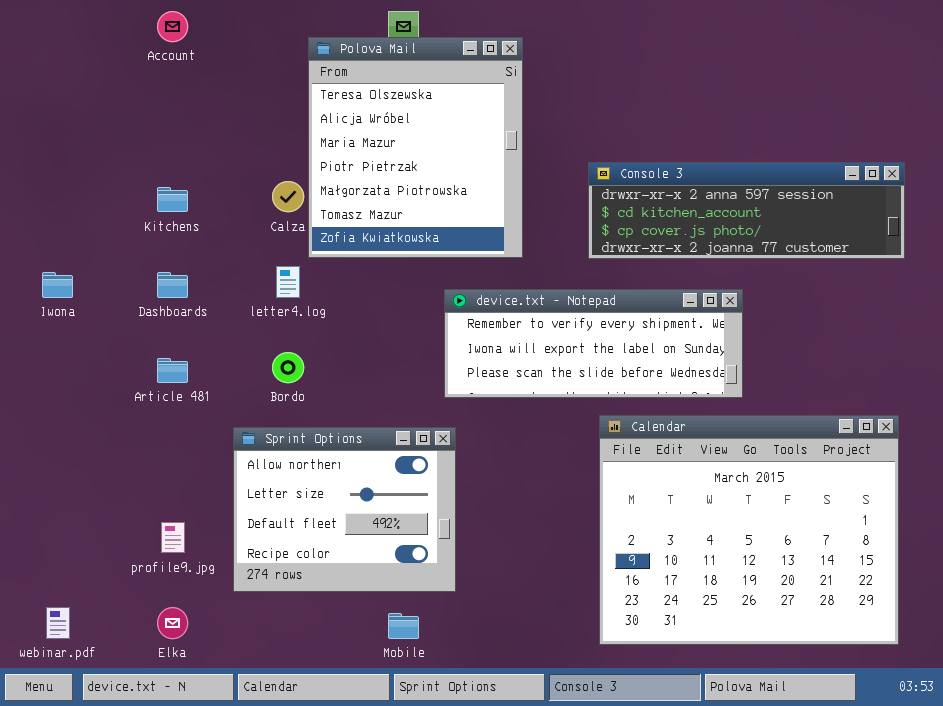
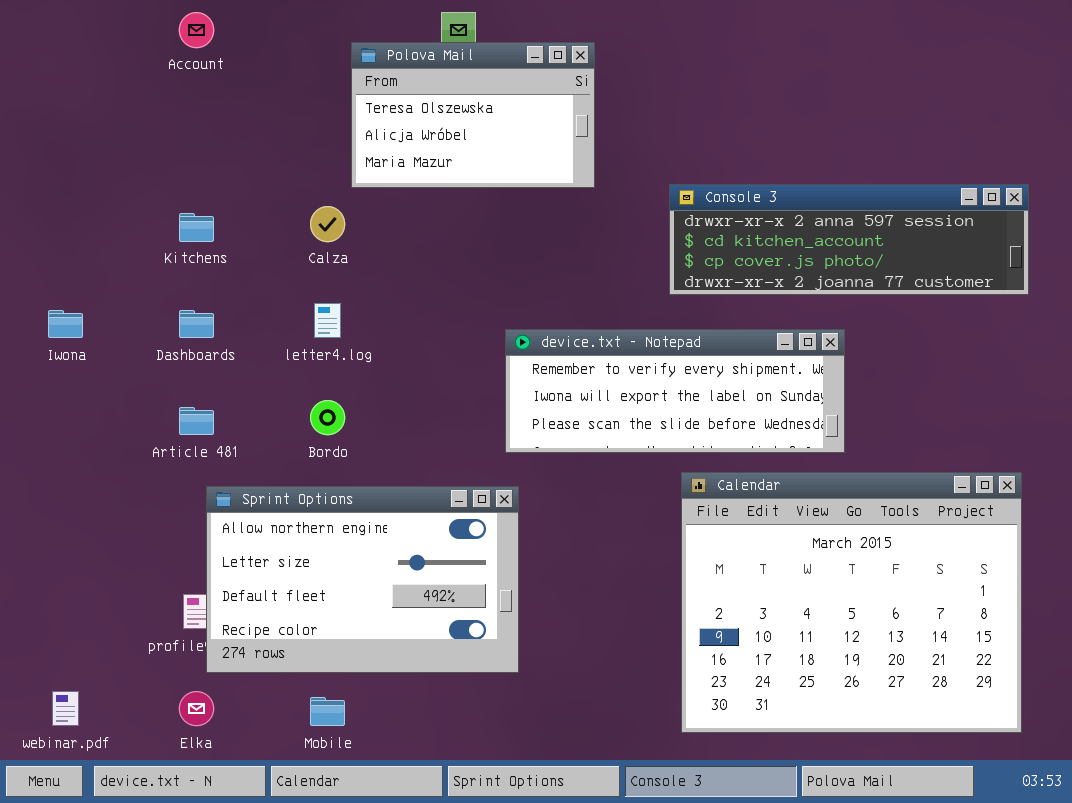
Polova Mail: [308,37,523,258] -> [351,42,595,188], resized
Sprint Options: [233,427,456,592] -> [206,486,519,673], resized
Mobile: [388,613,419,639] -> [310,697,345,726], moved

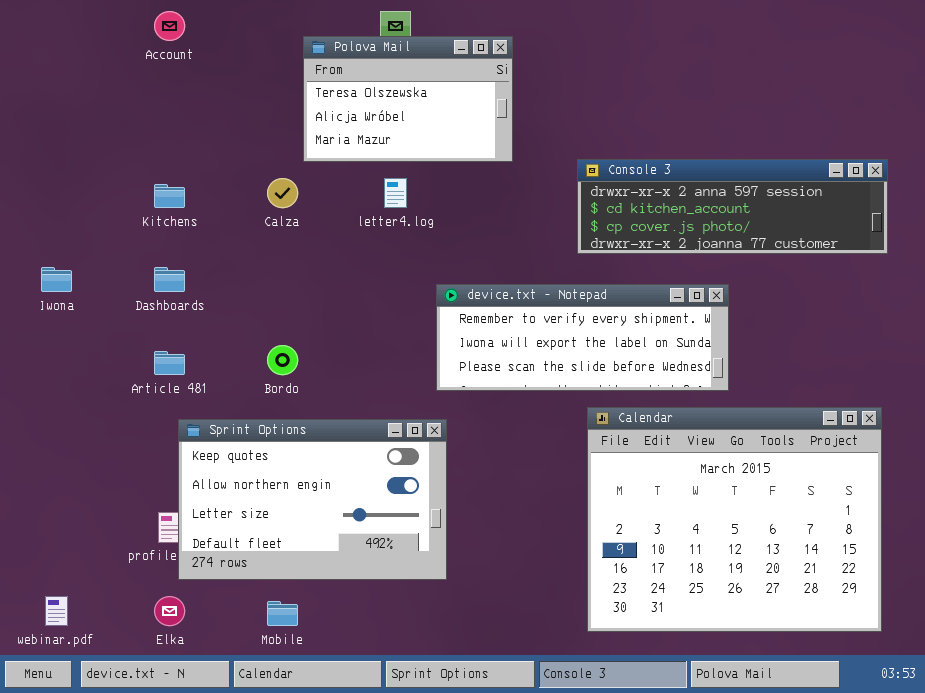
letter4.log: [314,303,341,338] -> [384,178,407,208], moved
Sprint Options: [206,486,519,673] -> [178,419,447,580], scrolled up 1 row

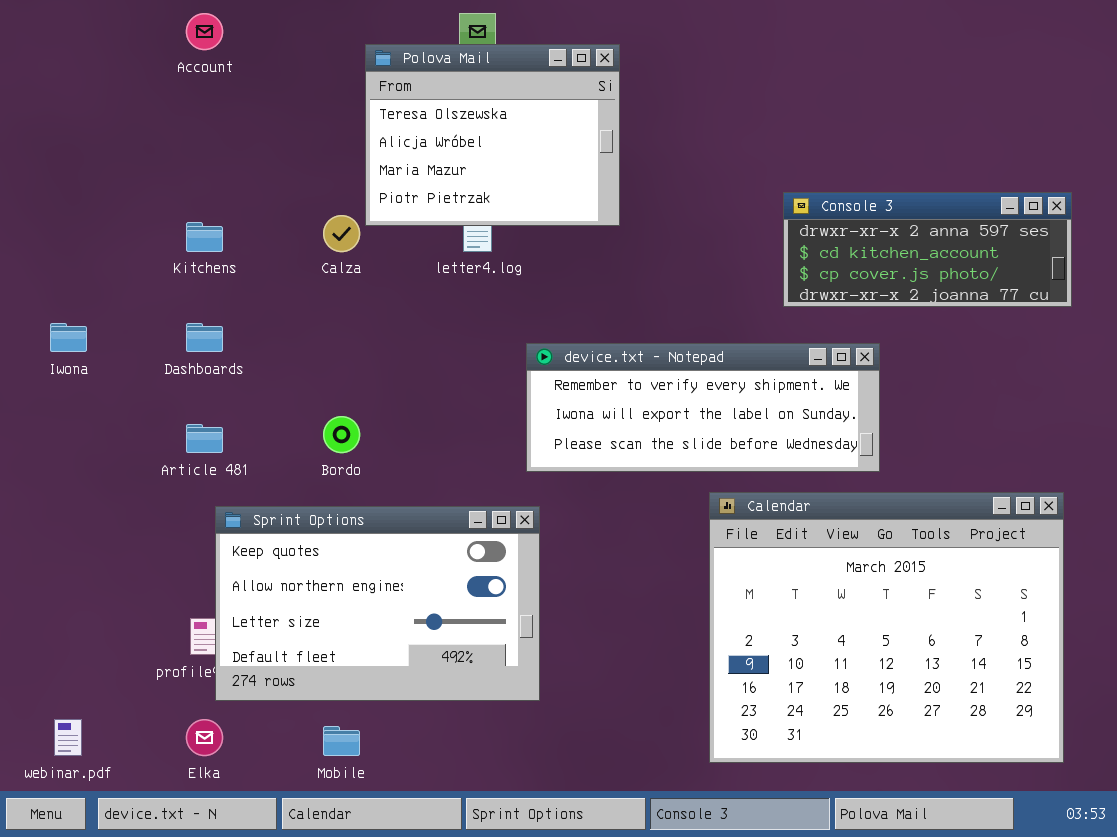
Polova Mail: [303,36,513,162] -> [365,44,620,226], resized
Console 3: [577,159,888,254] -> [783,192,1072,307], resized

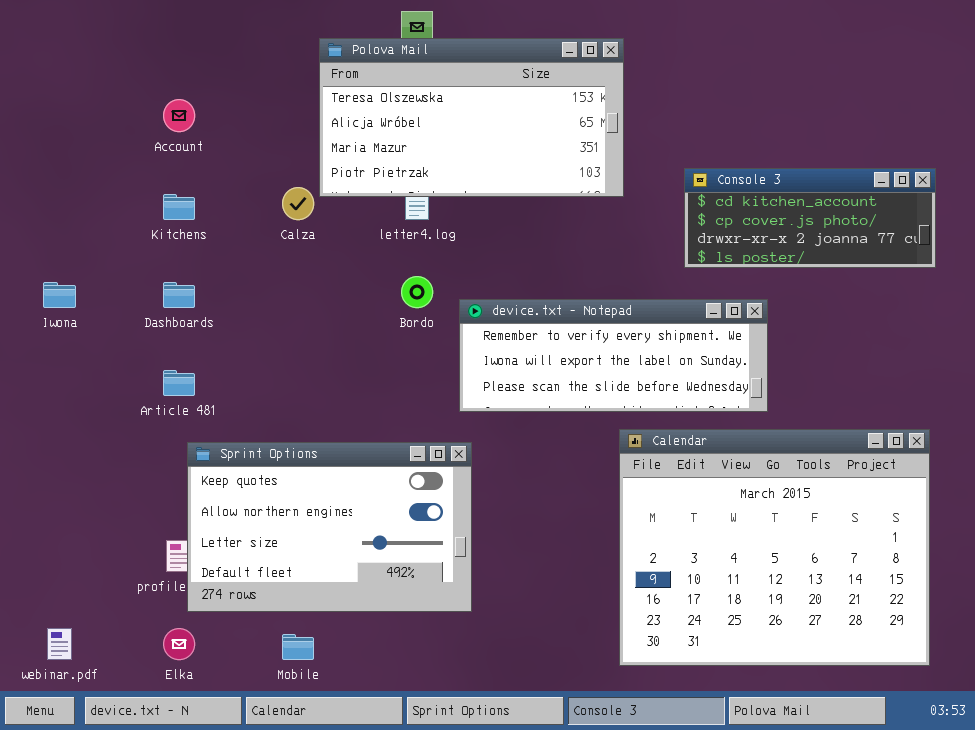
Account: [186,13,223,50] -> [163,99,195,132], moved
Polova Mail: [365,44,620,226] -> [319,38,624,197], resized
Console 3: [783,192,1072,307] -> [684,168,936,268], scrolled down 1 row
Bordo: [323,416,360,453] -> [401,276,433,308], moved

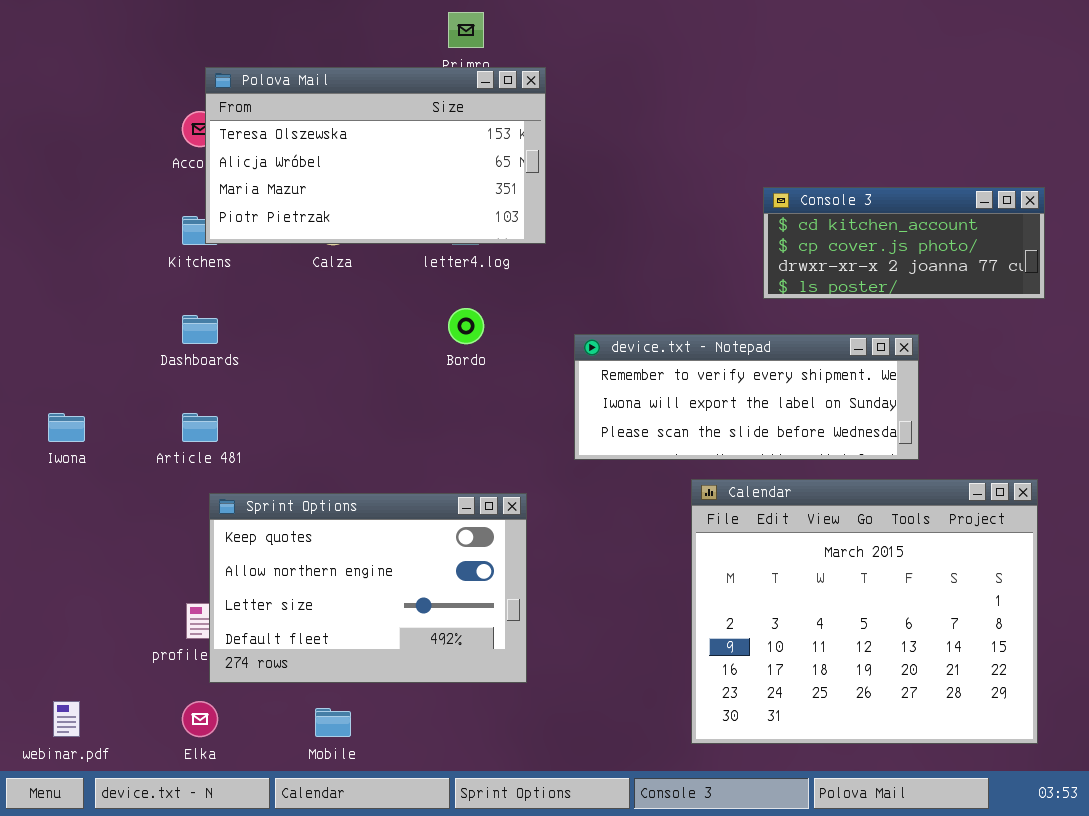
Polova Mail: [319,38,624,197] -> [205,67,546,244], moved
Iwona: [43,282,76,308] -> [48,413,85,442], moved
device.txt - Notepad: [459,299,768,412] -> [574,334,919,460], moved

